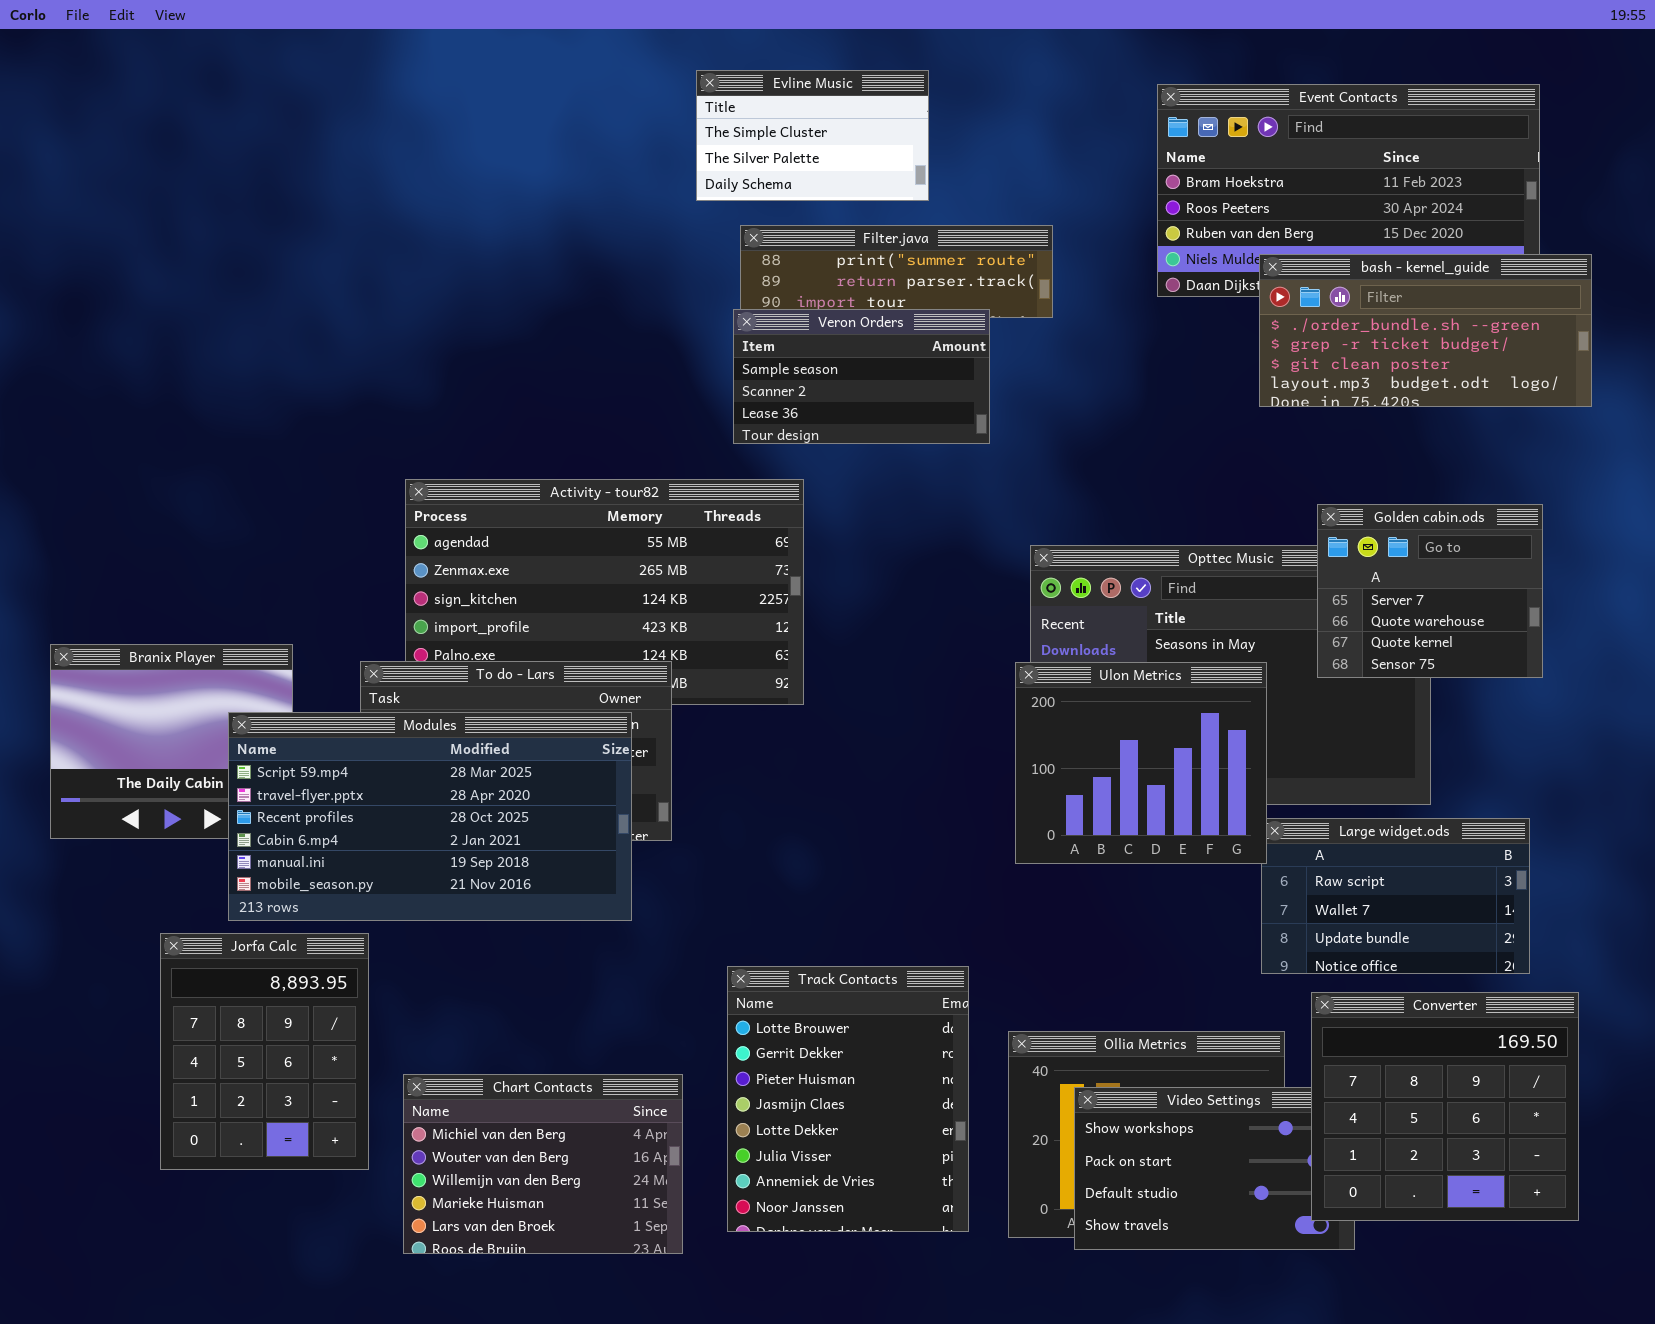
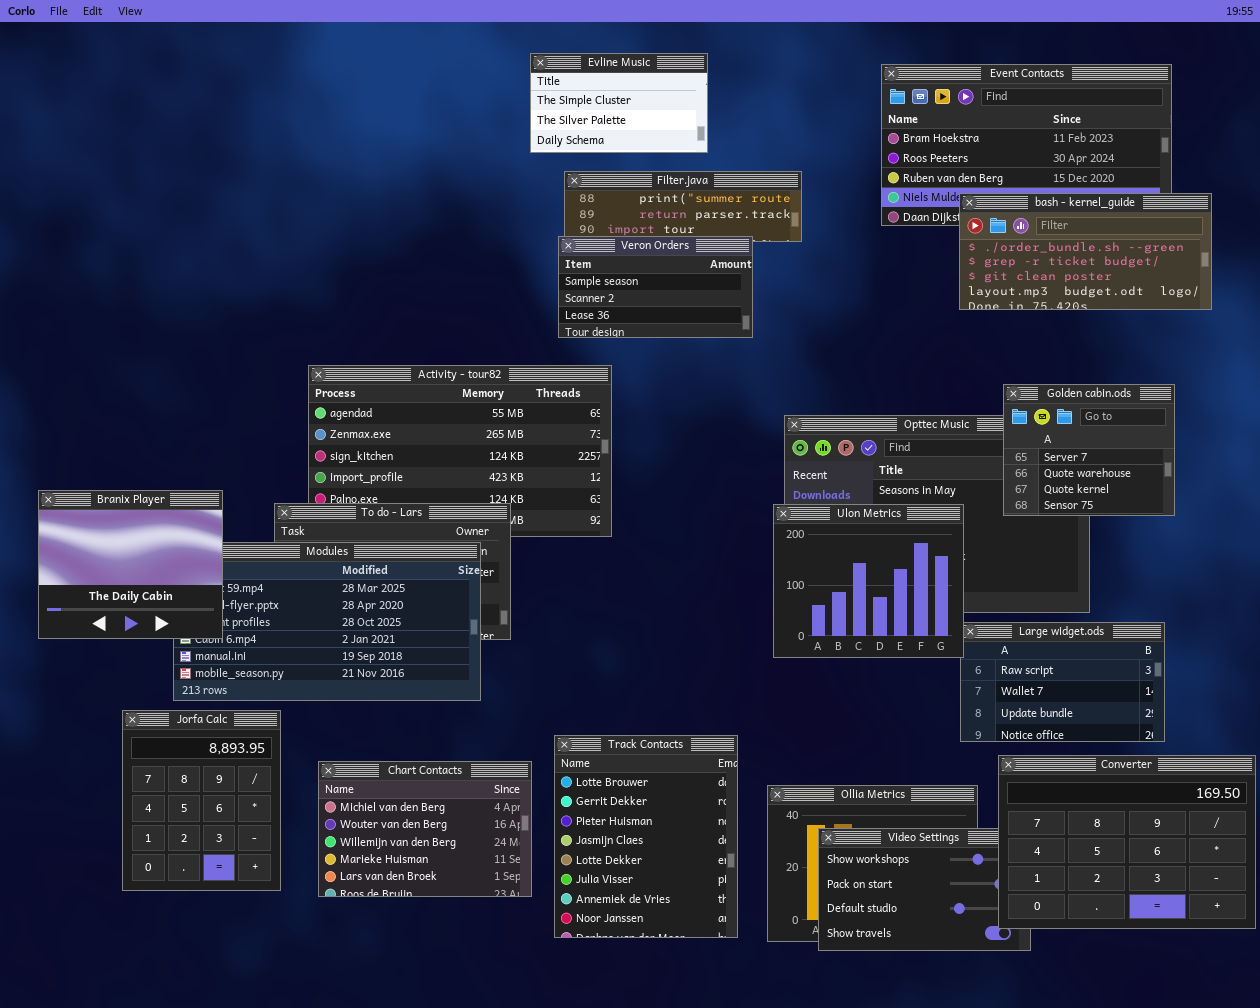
Branix Player: [50,644,293,839] -> [38,490,223,639], raised
Converter: [1311,992,1579,1221] -> [998,755,1256,929], resized
Chart Contacts: [403,1074,683,1254] -> [318,761,532,897], moved

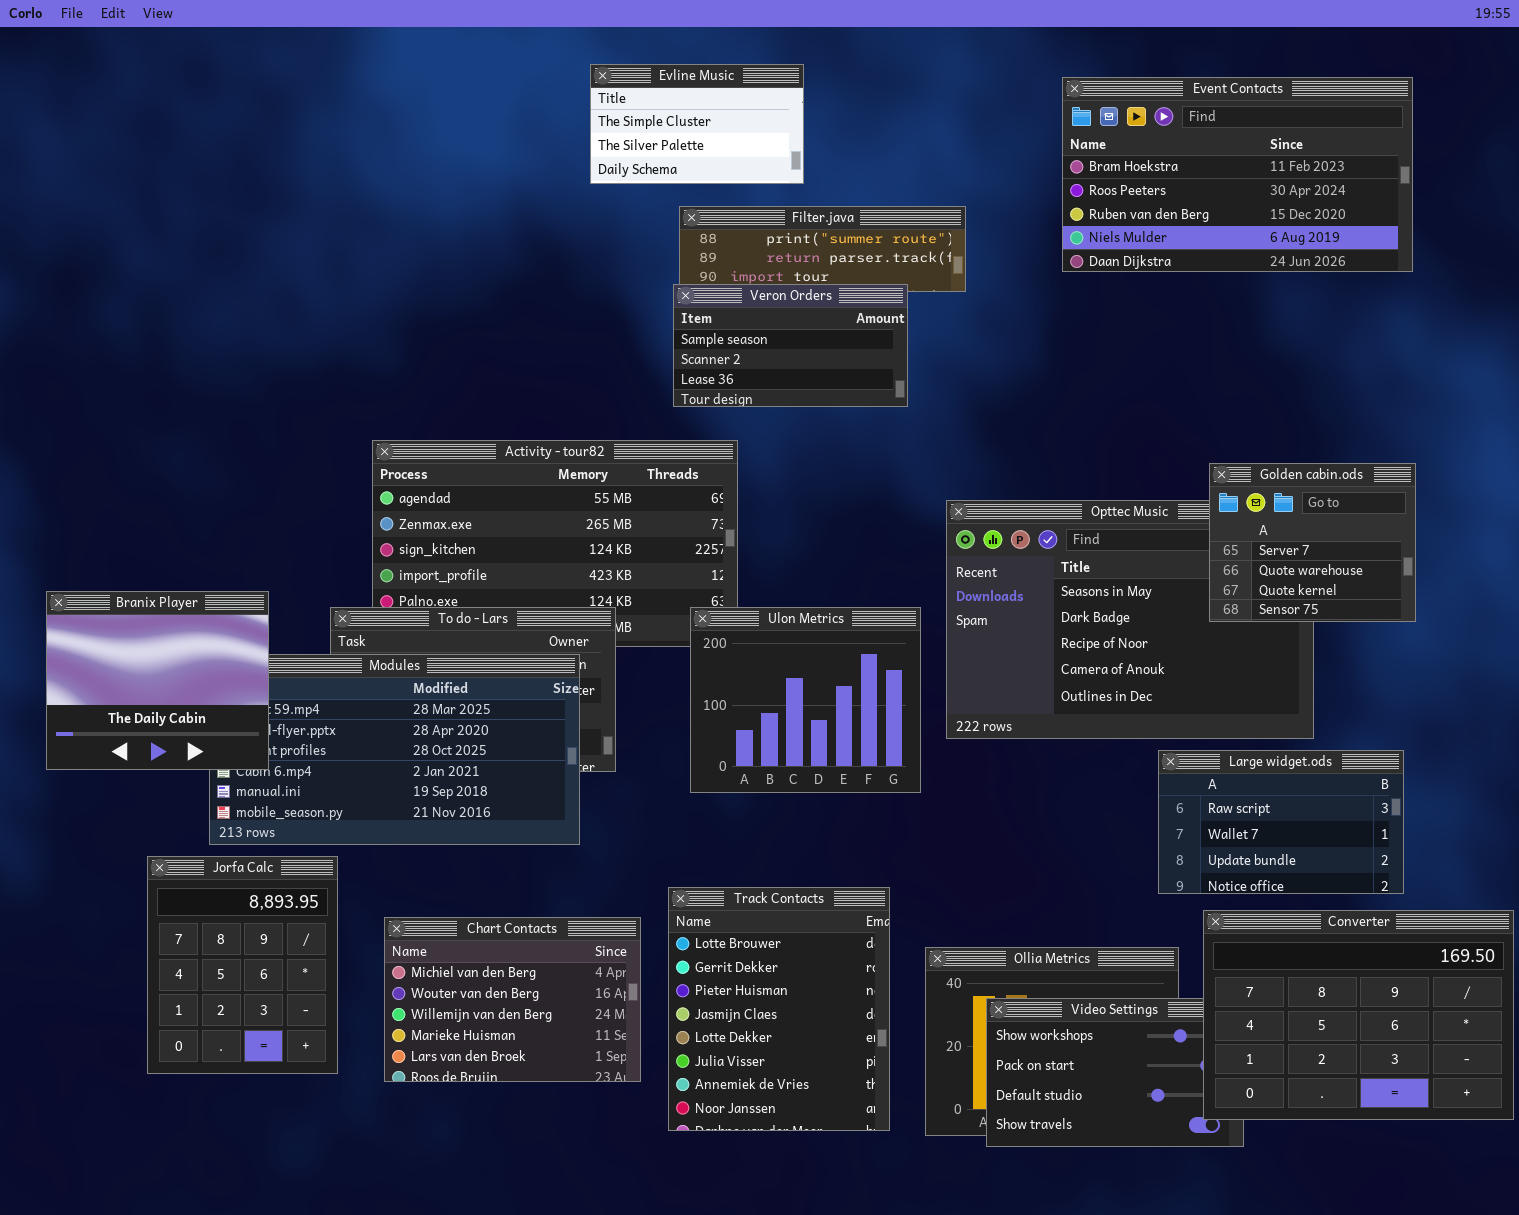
Evline Music: [530,53,708,153] -> [590,64,804,184], moved
bash - kernel_guide: [959,193,1212,310] -> none, closed
Ulon Metrics: [773,504,964,658] -> [690,607,921,793], moved

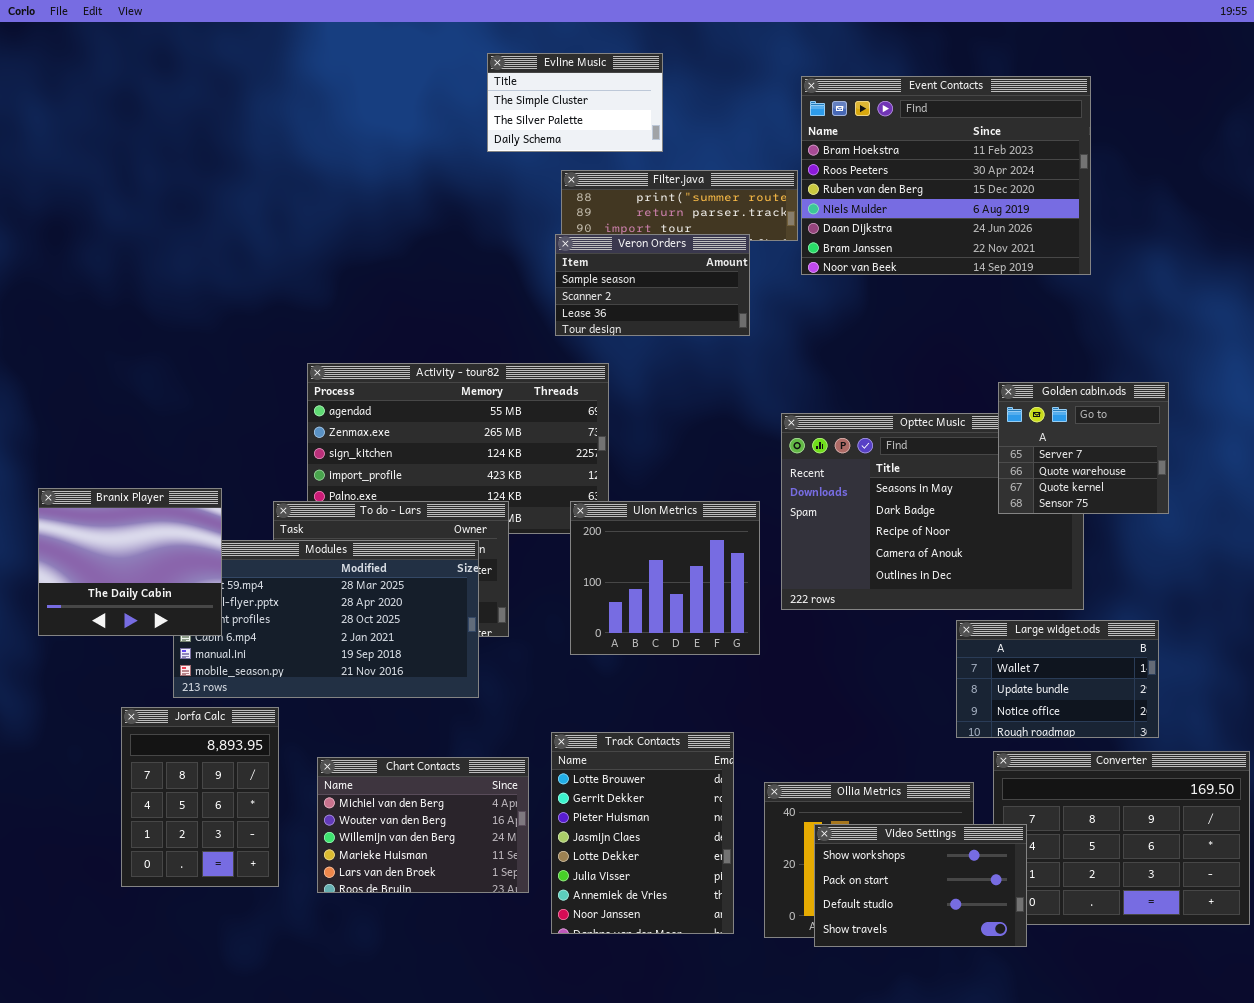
Event Contacts: [1062,77,1413,272] -> [801,76,1091,275], moved, resized
Large widget.ods: [1158,750,1404,894] -> [956,620,1159,738], scrolled down 1 row
Video Settings: [986,998,1244,1147] -> [814,824,1027,947], raised

